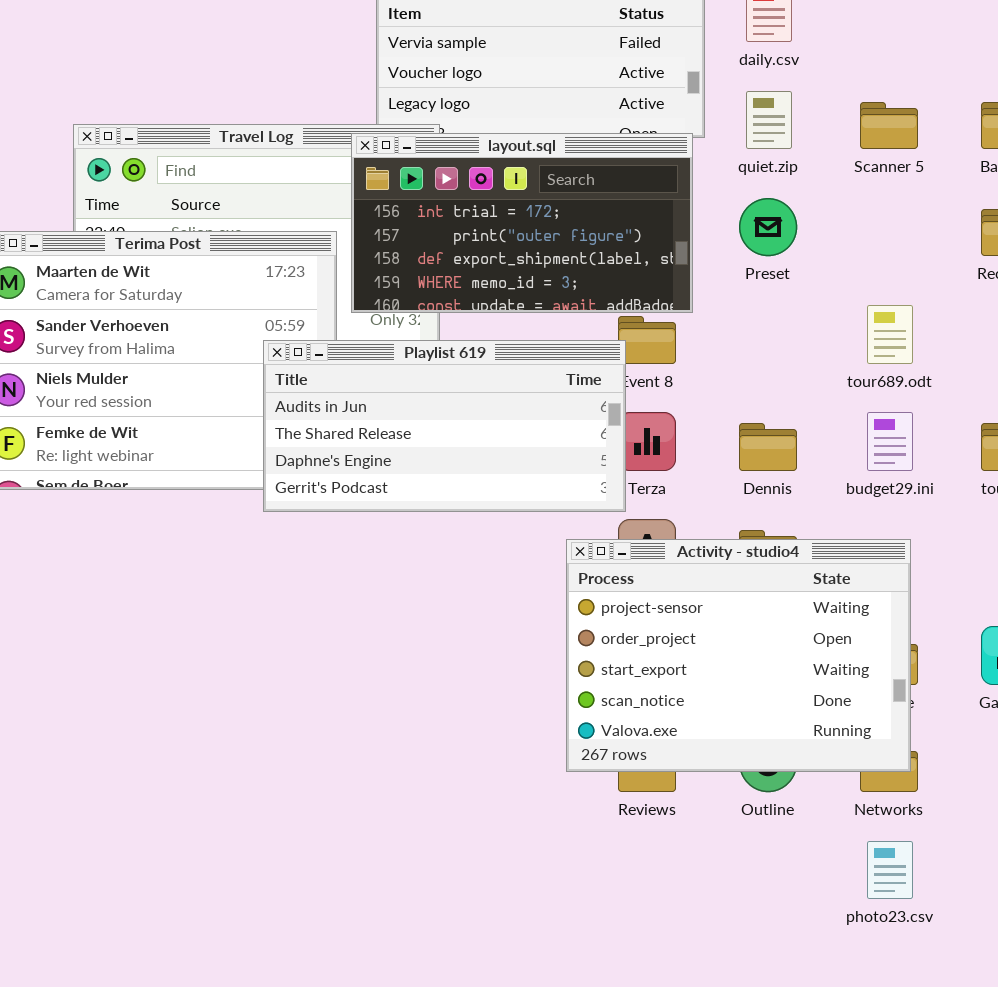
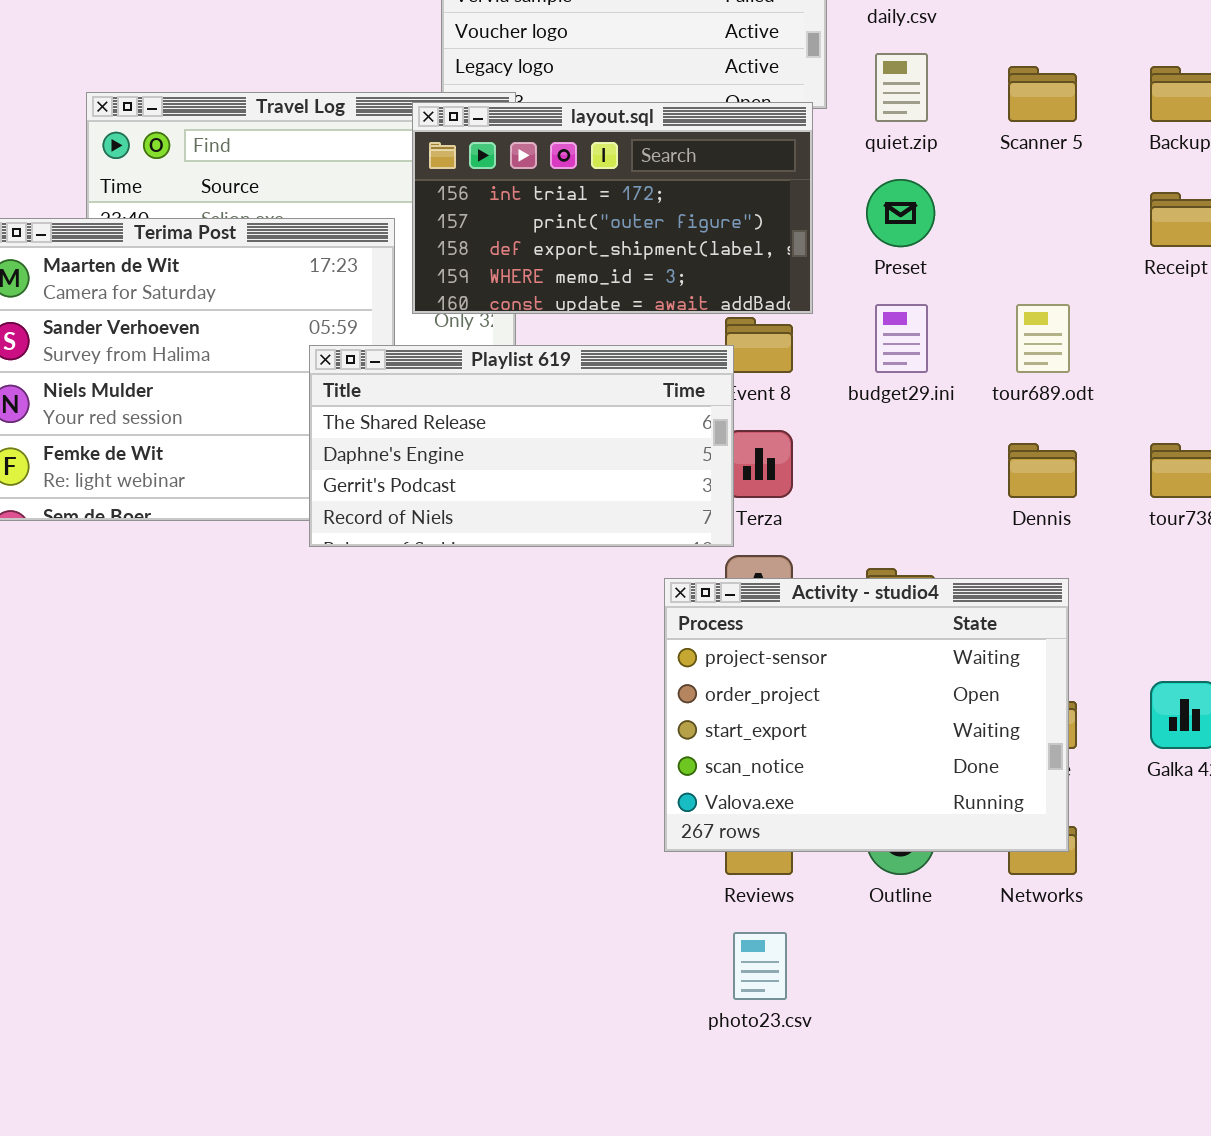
Playlist 619: [263,340,626,512] -> [309,345,734,547], scrolled down 1 row
budget29.ini: [867,412,913,471] -> [875,304,928,373], moved
Dennis: [739,423,797,471] -> [1008,443,1077,498], moved
photo23.csv: [867,841,913,899] -> [733,932,787,1000], moved

